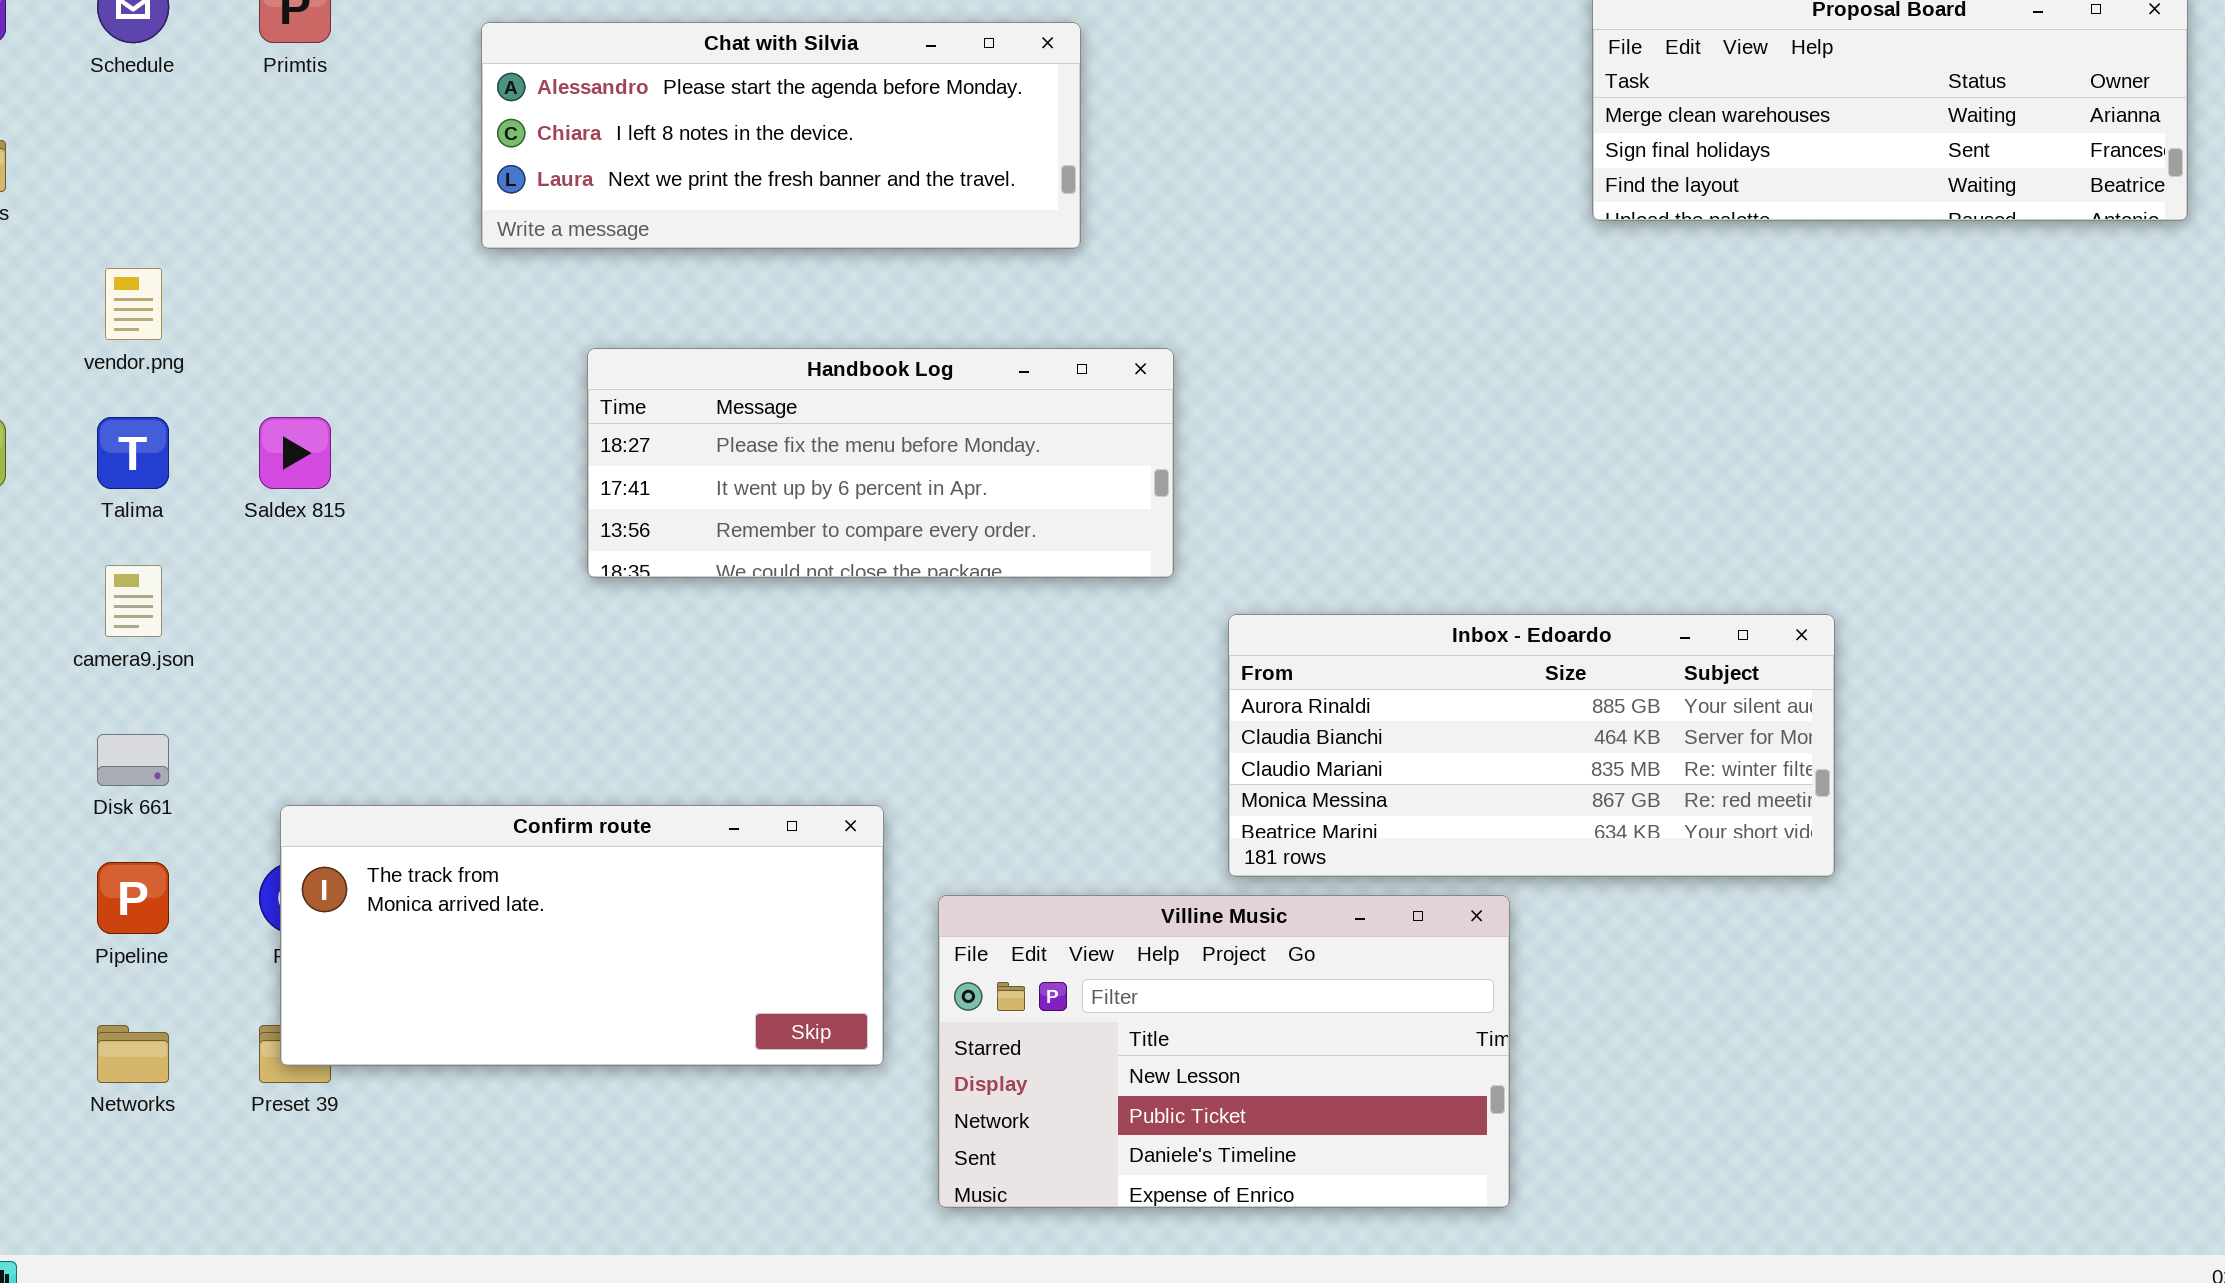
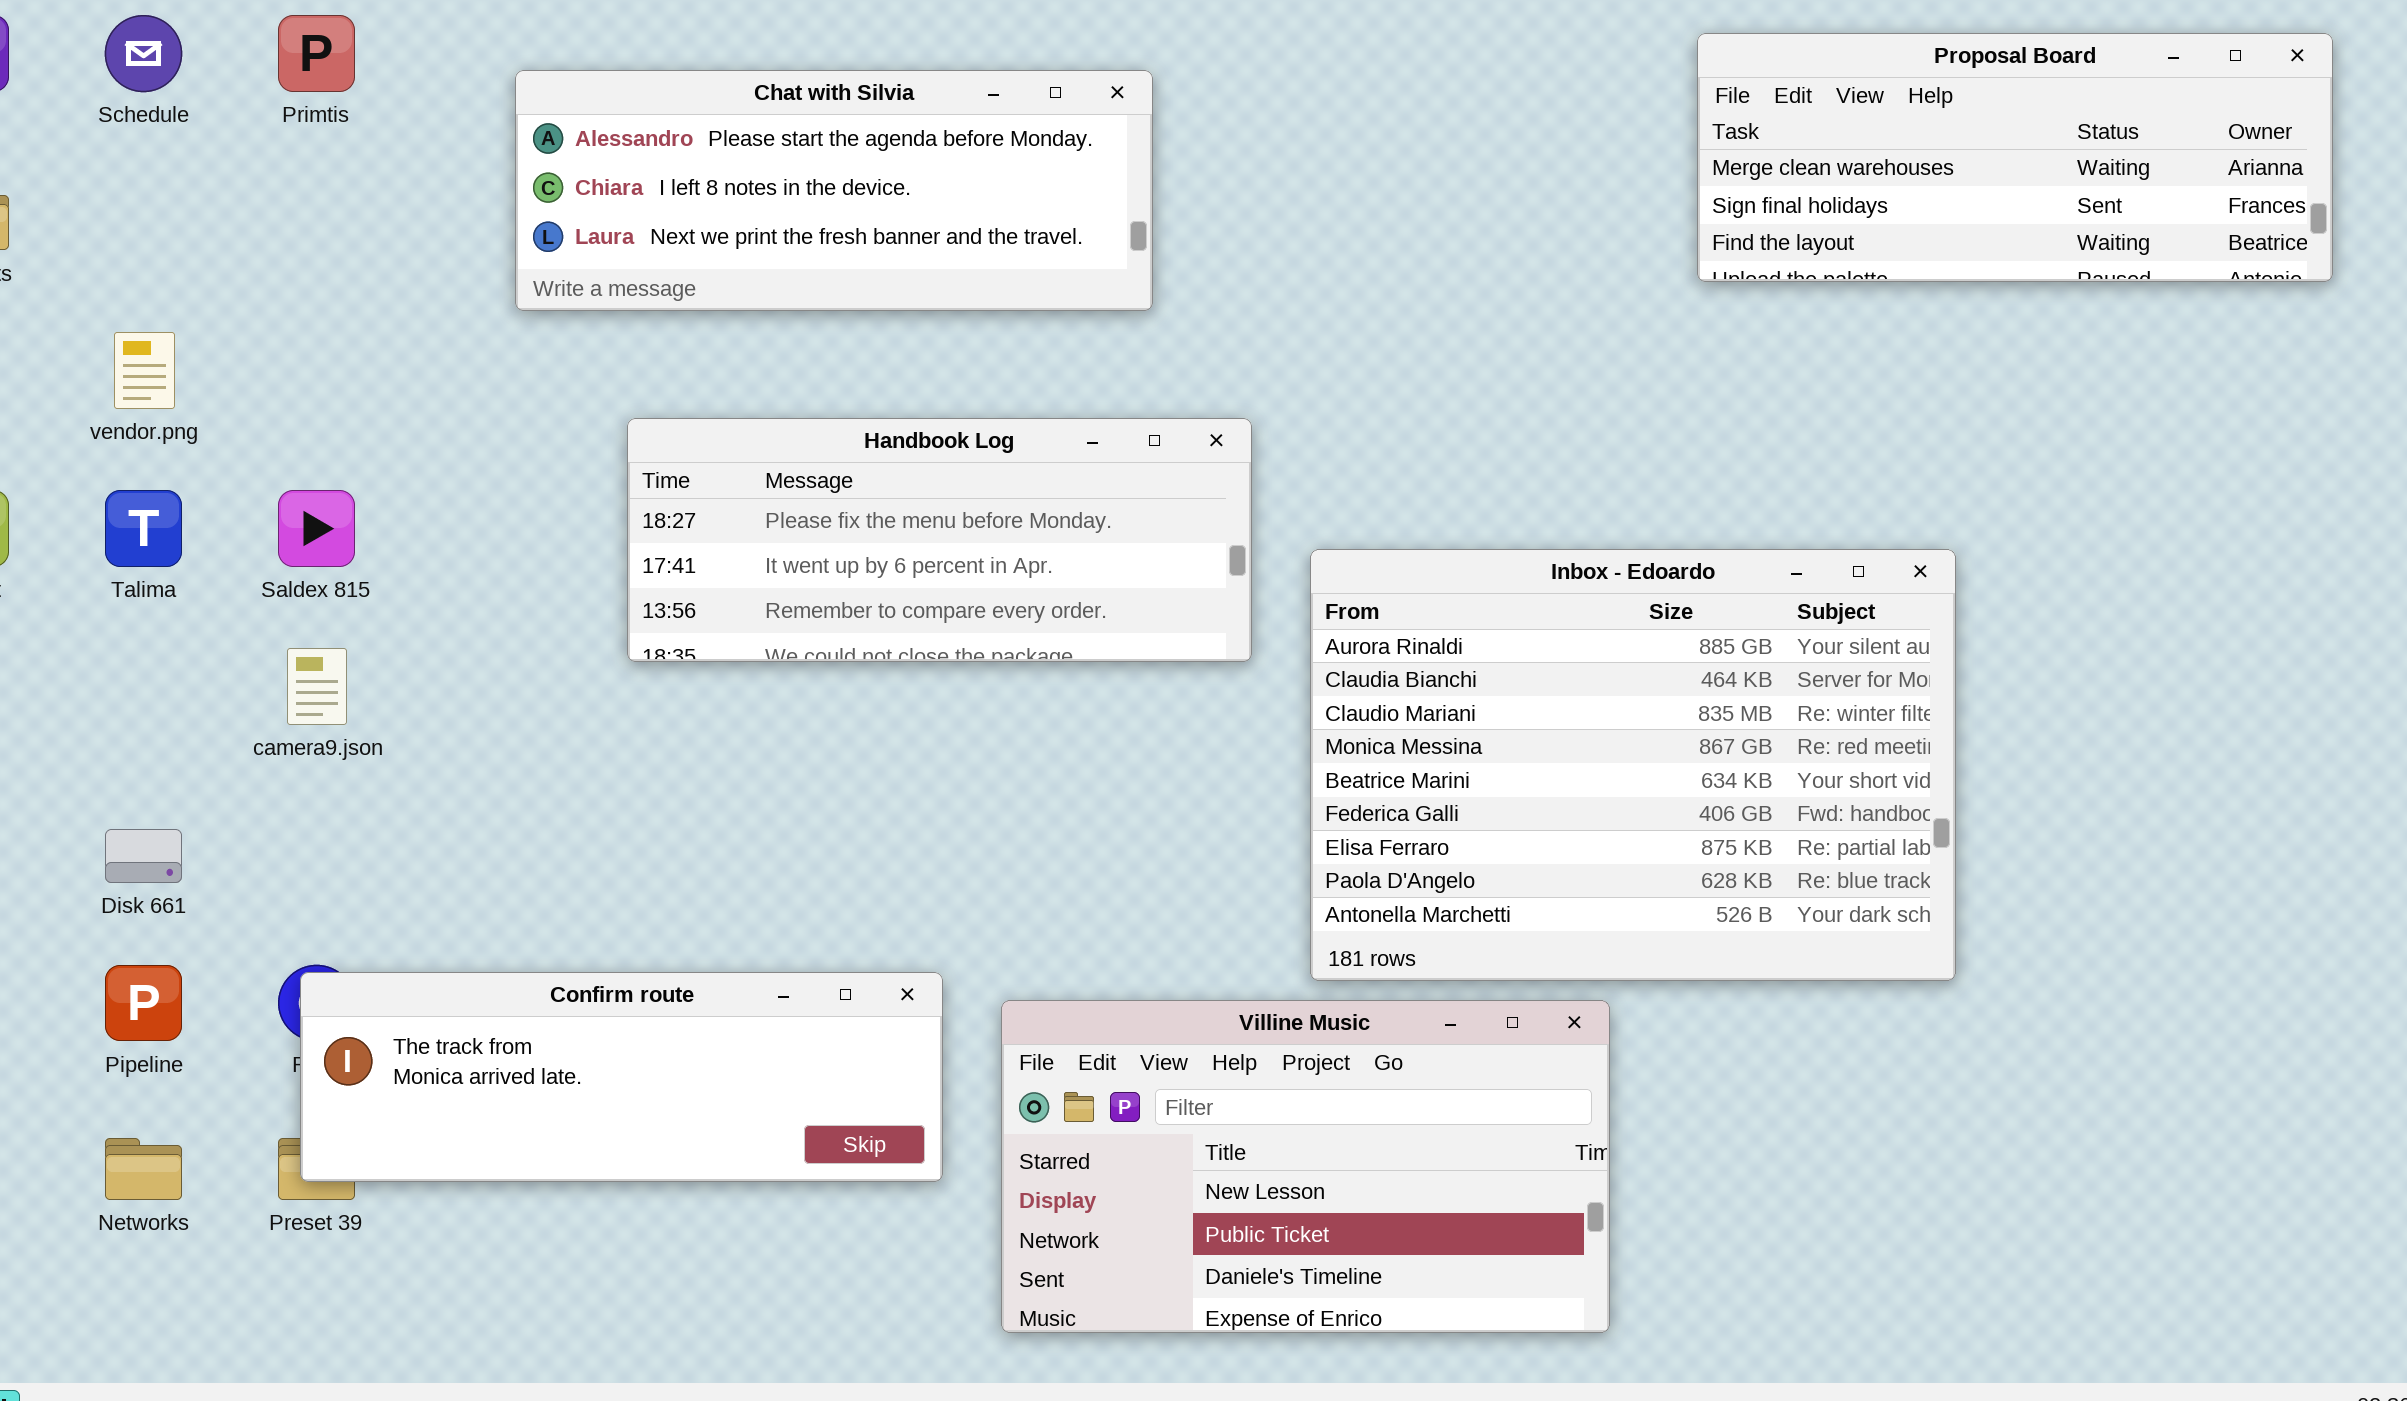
camera9.json: [105,565,162,637] -> [287,648,347,725], moved
Inbox - Edoardo: [1228,614,1835,877] -> [1310,549,1956,981], resized
Confirm route: [280,805,884,1066] -> [300,972,943,1182], resized

